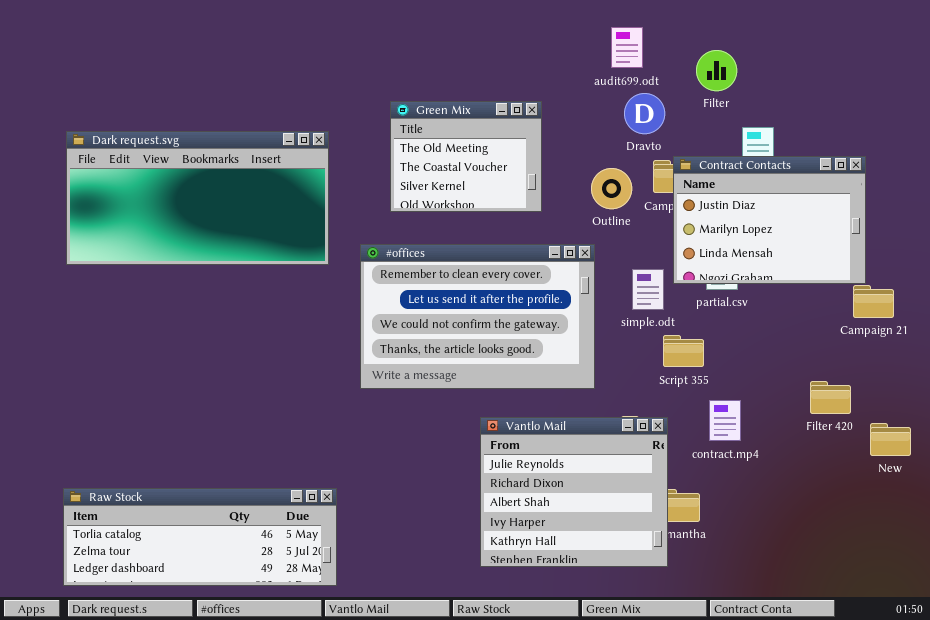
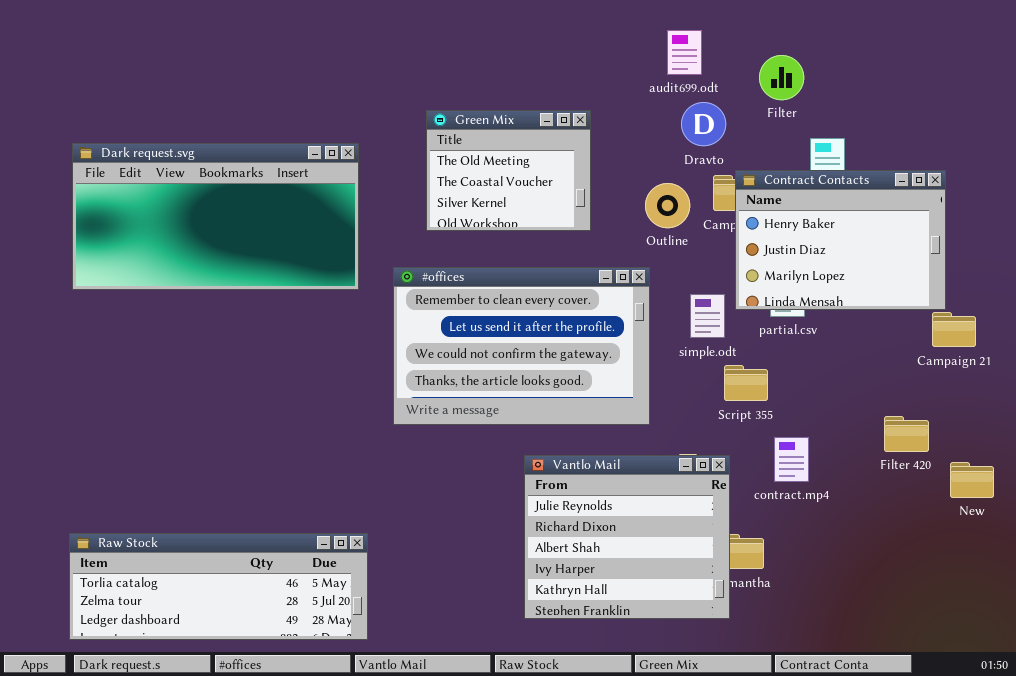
Contract Contacts: [673,156,866,284] -> [735,170,946,310], scrolled up 1 row

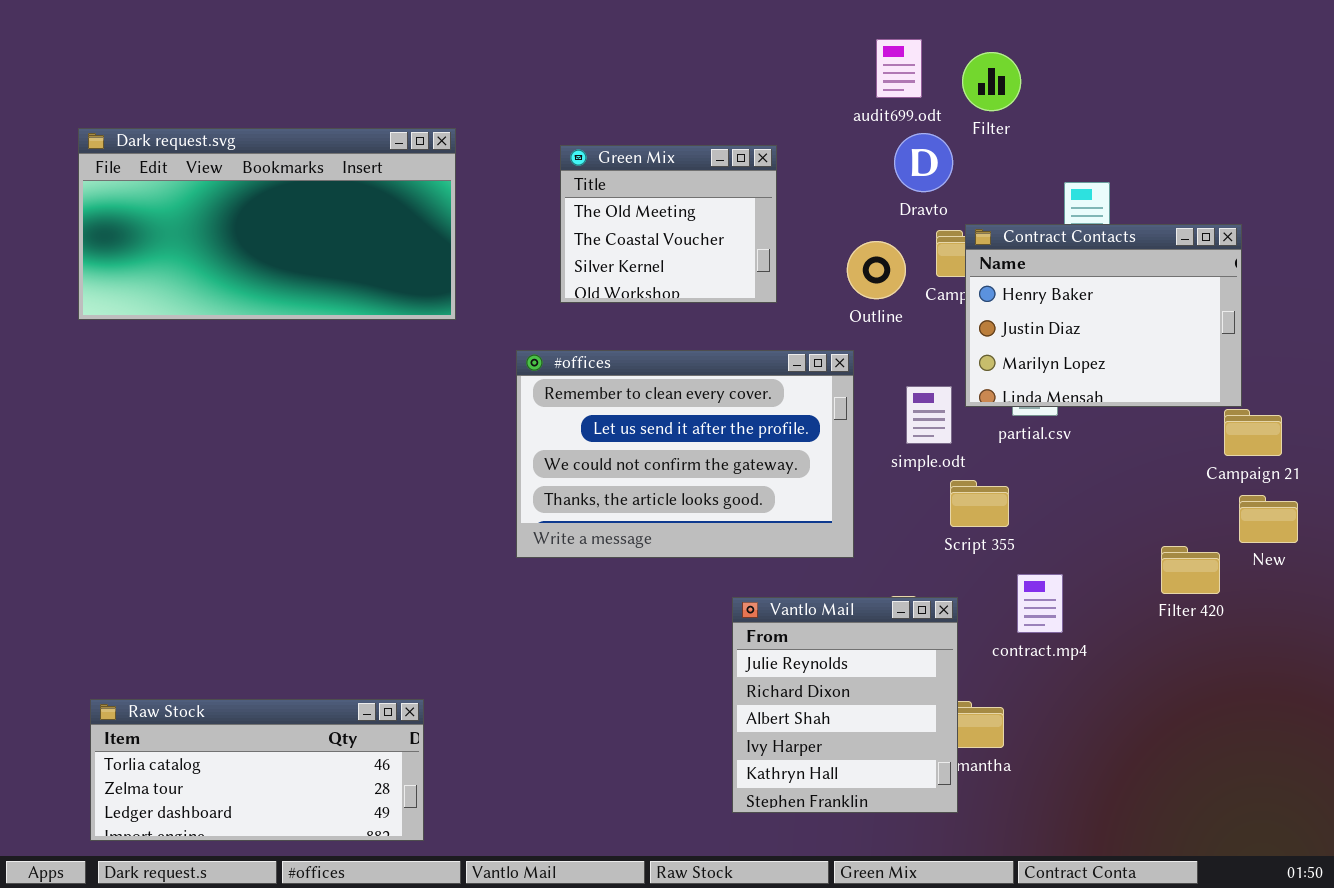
Filter: [759,55,804,100] -> [962,52,1021,111], moved
Dark request.svg: [72,143,359,290] -> [78,128,456,320], moved
Vantlo Mail: [524,455,730,619] -> [732,597,958,813], resized
New: [950,462,994,498] -> [1239,495,1298,543], moved
Raw Stock: [69,533,368,640] -> [90,699,424,841], resized

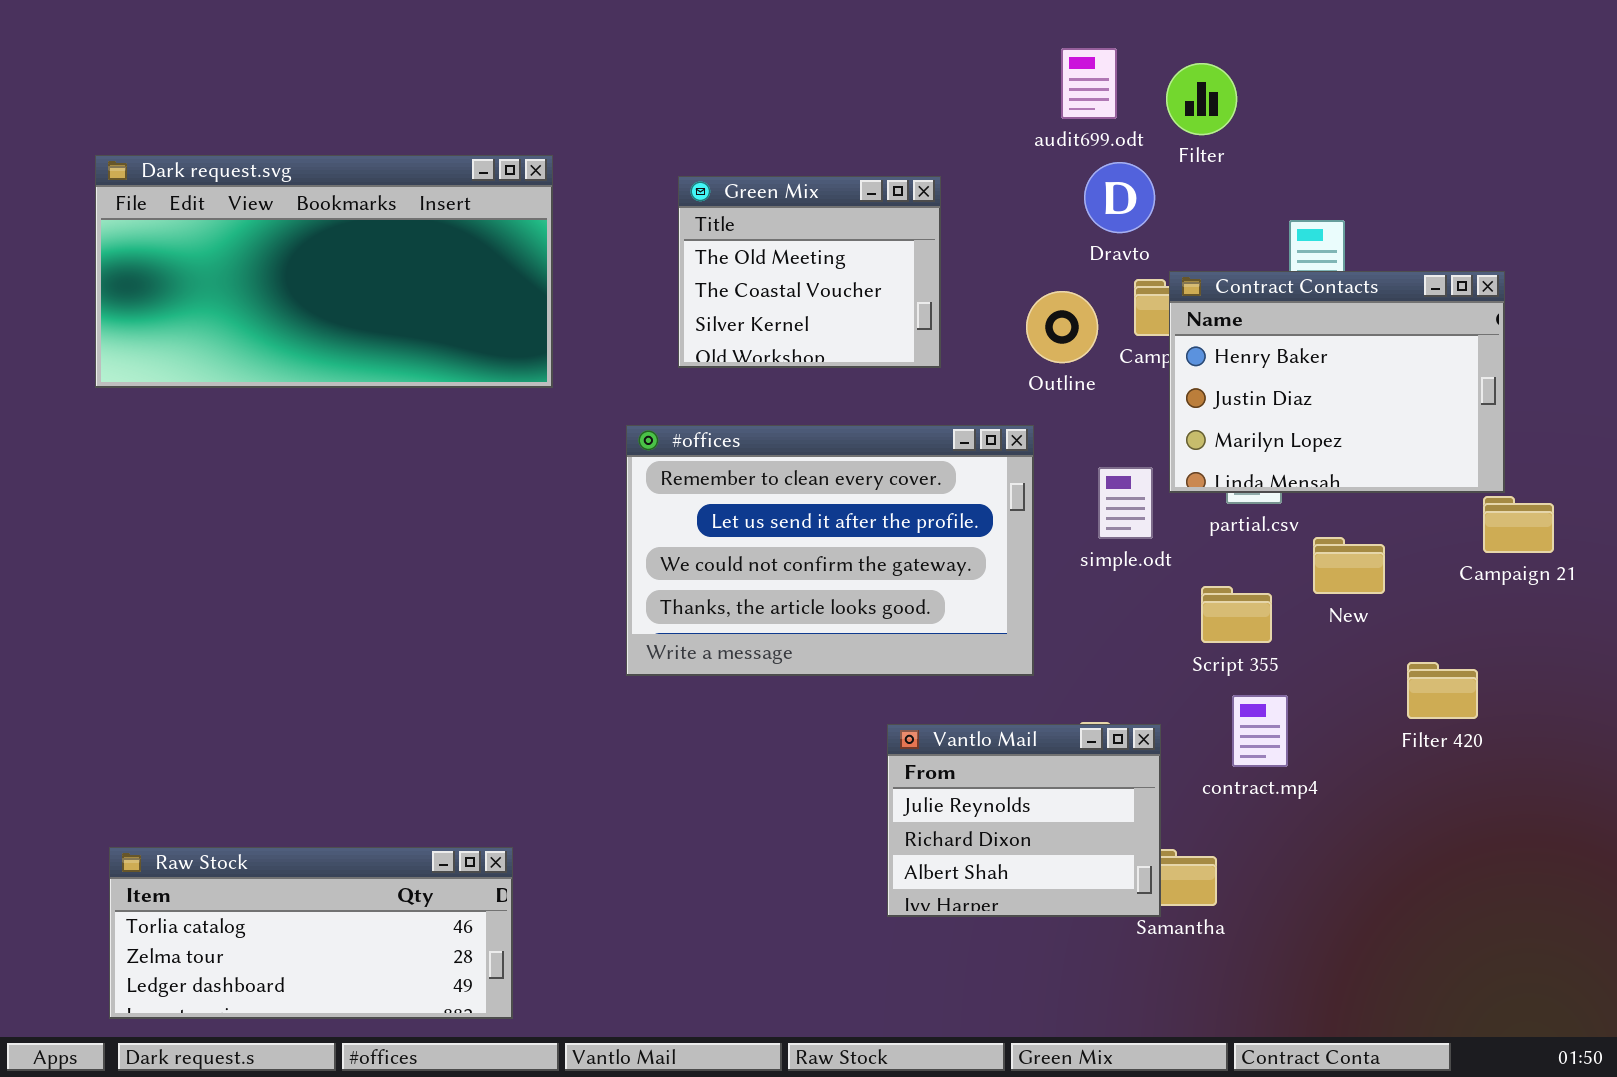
Script 355: [950,480,1009,527] -> [1201,586,1272,643], moved
New: [1239,495,1298,543] -> [1313,537,1385,594], moved
Vantlo Mail: [732,597,958,813] -> [887,724,1161,917], resized

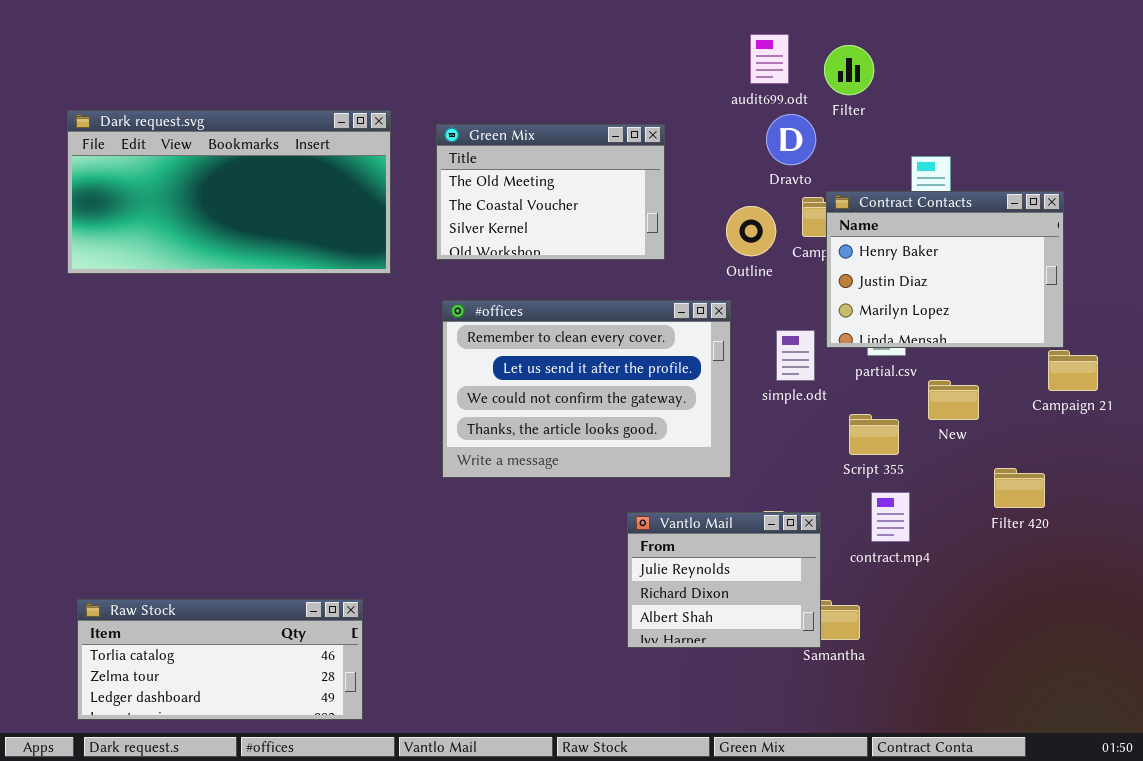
Green Mix: [678,176,941,368] -> [436,124,665,260], resized

